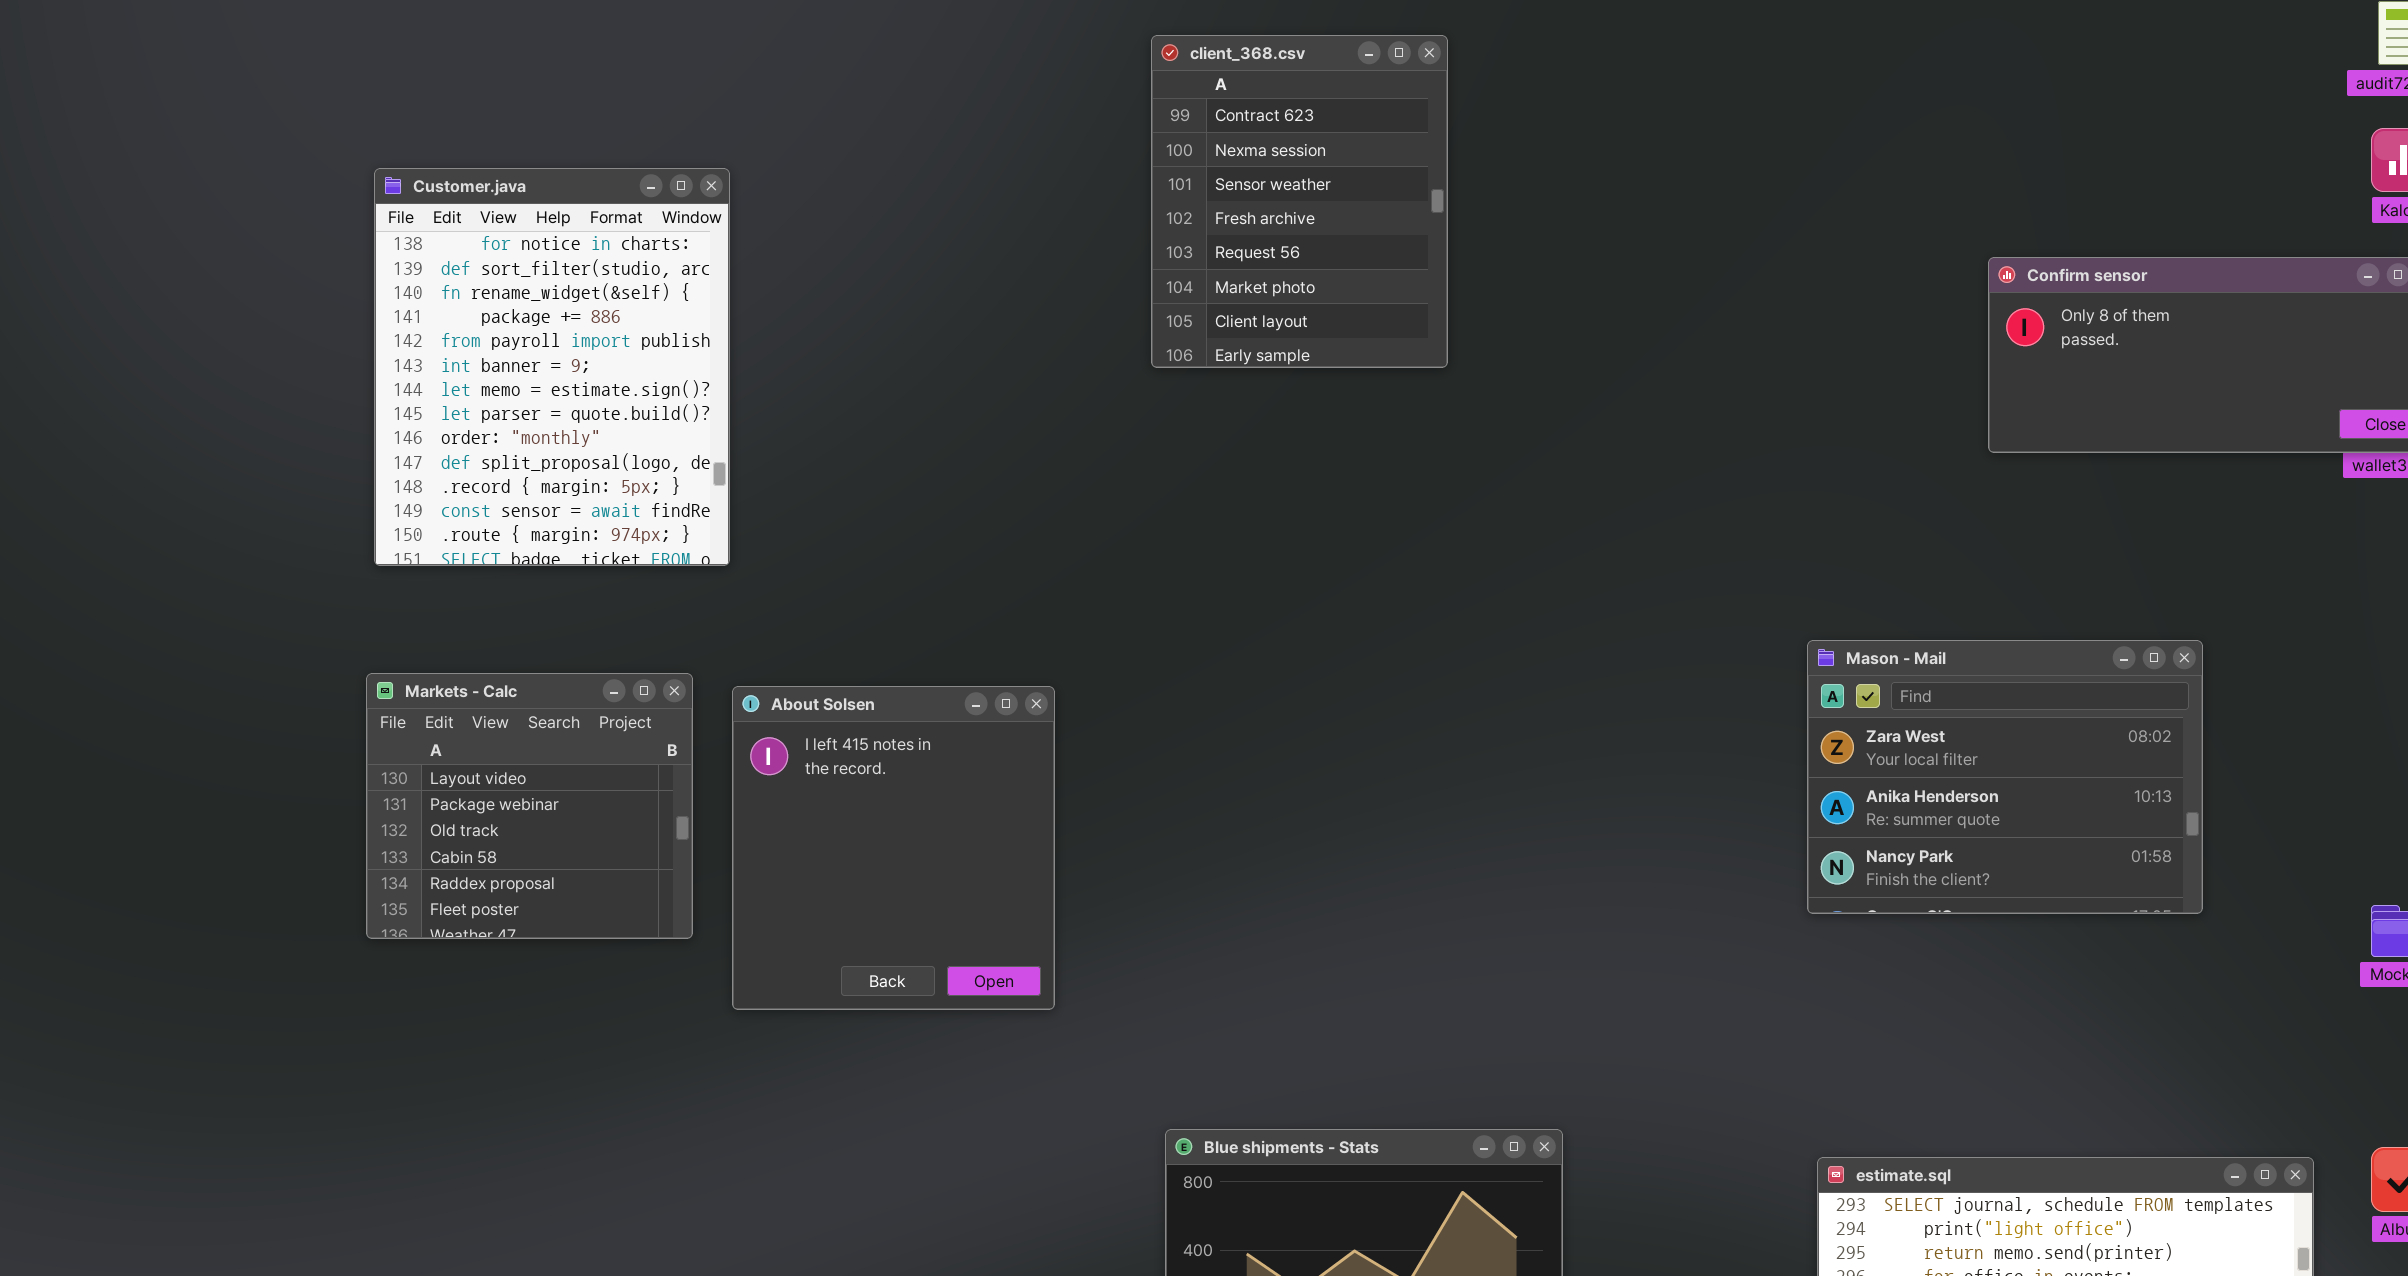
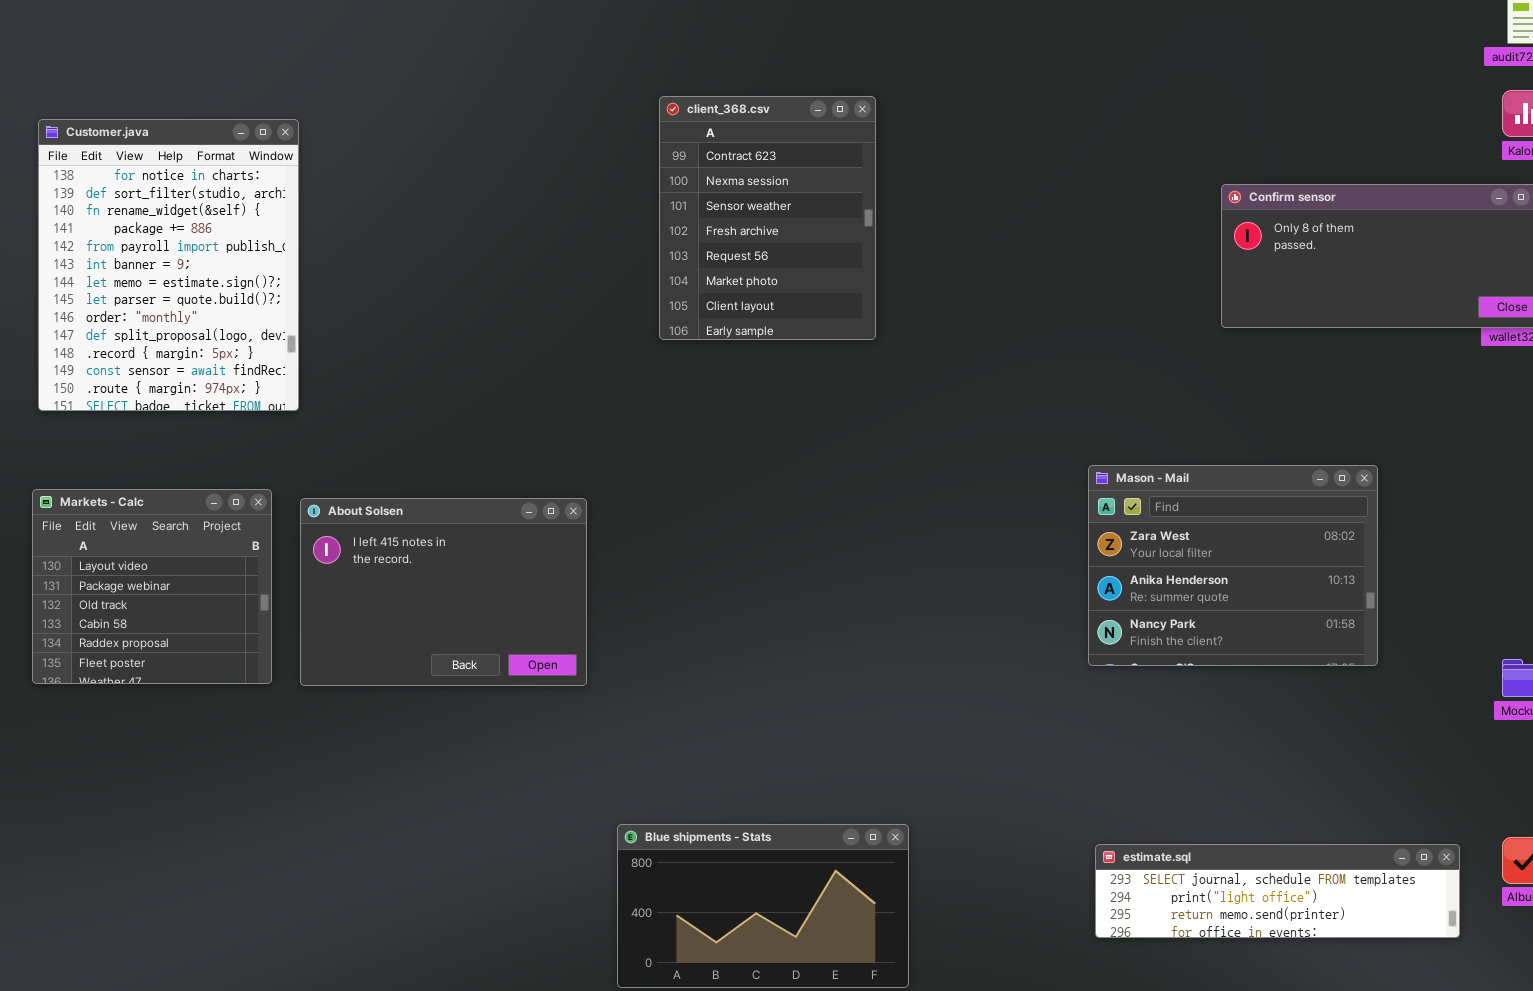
client_368.csv: [1151,35,1448,368] -> [659,96,876,340], moved
About Solsen: [732,686,1055,1010] -> [300,498,587,686], resized

